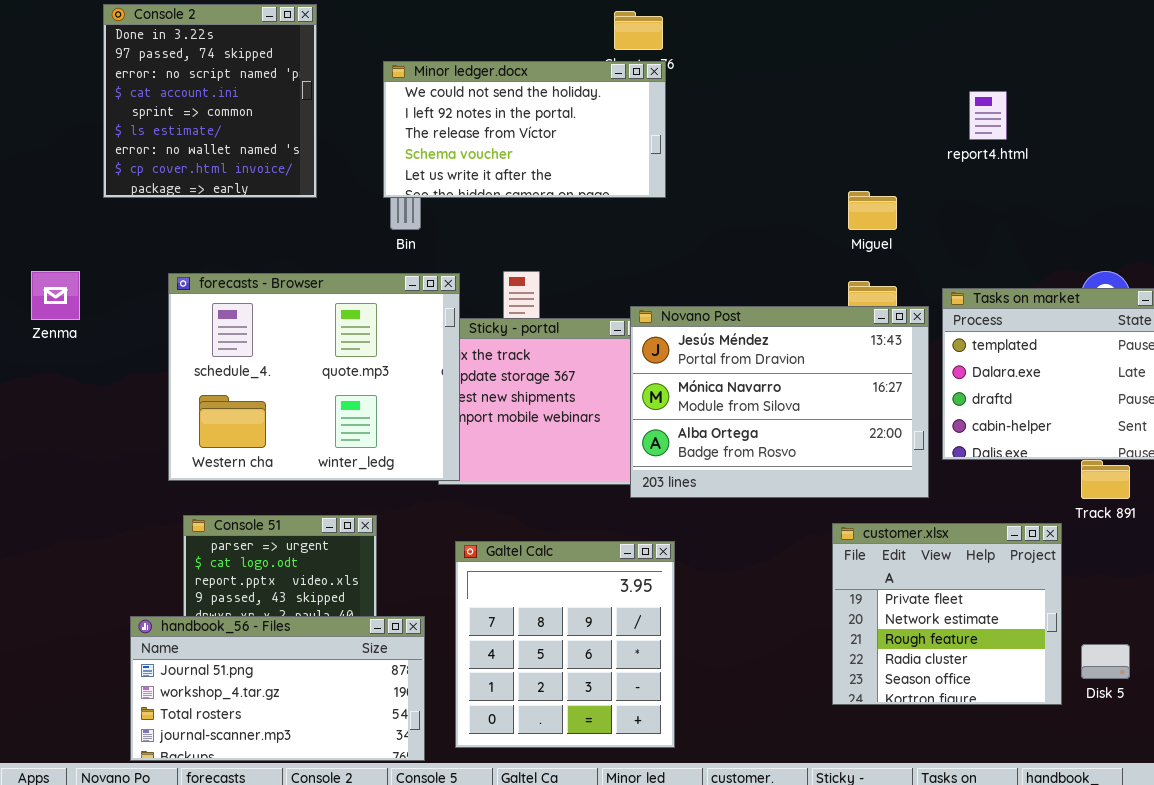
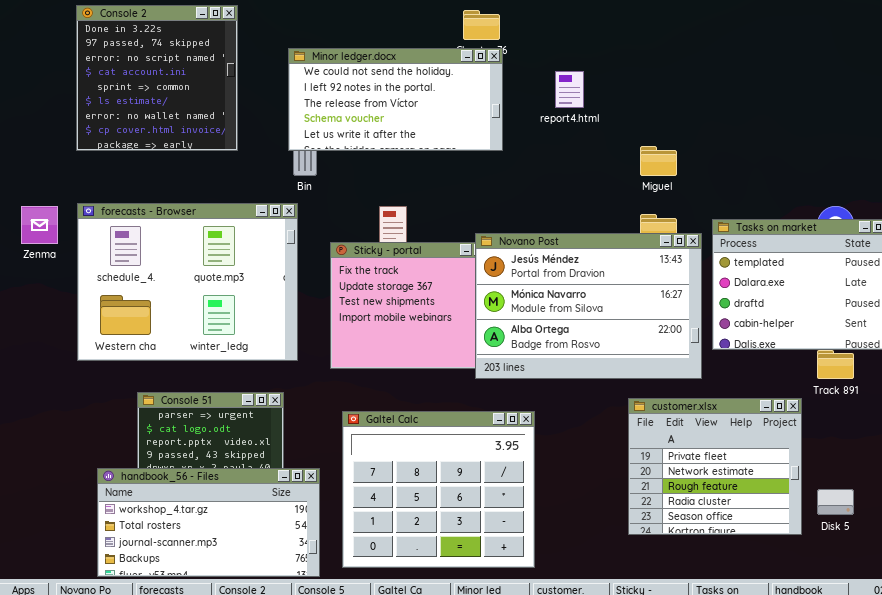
report4.html: [969,91,1007,140] -> [555,71,584,108], moved
forecasts - Browser: [168,273,460,481] -> [77,203,298,361], moved
Galtel Calc: [455,541,675,748] -> [342,411,535,568], resized
handbook_56 - Files: [130,616,425,761] -> [97,468,320,577], scrolled down 1 row

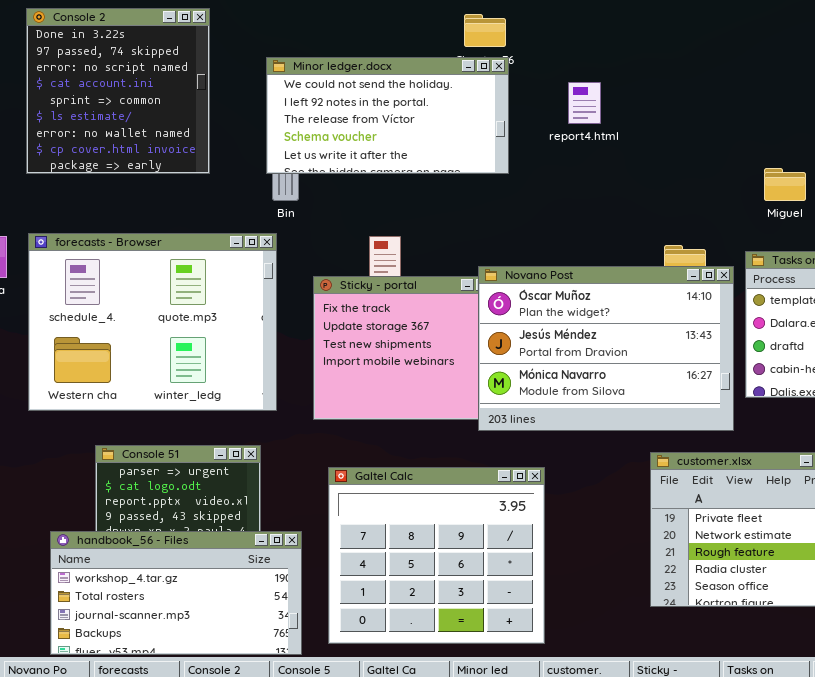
Miguel: [640,146,677,176] -> [764,168,806,201], moved
Novano Post: [475,233,702,379] -> [478,266,734,431], scrolled up 1 row

